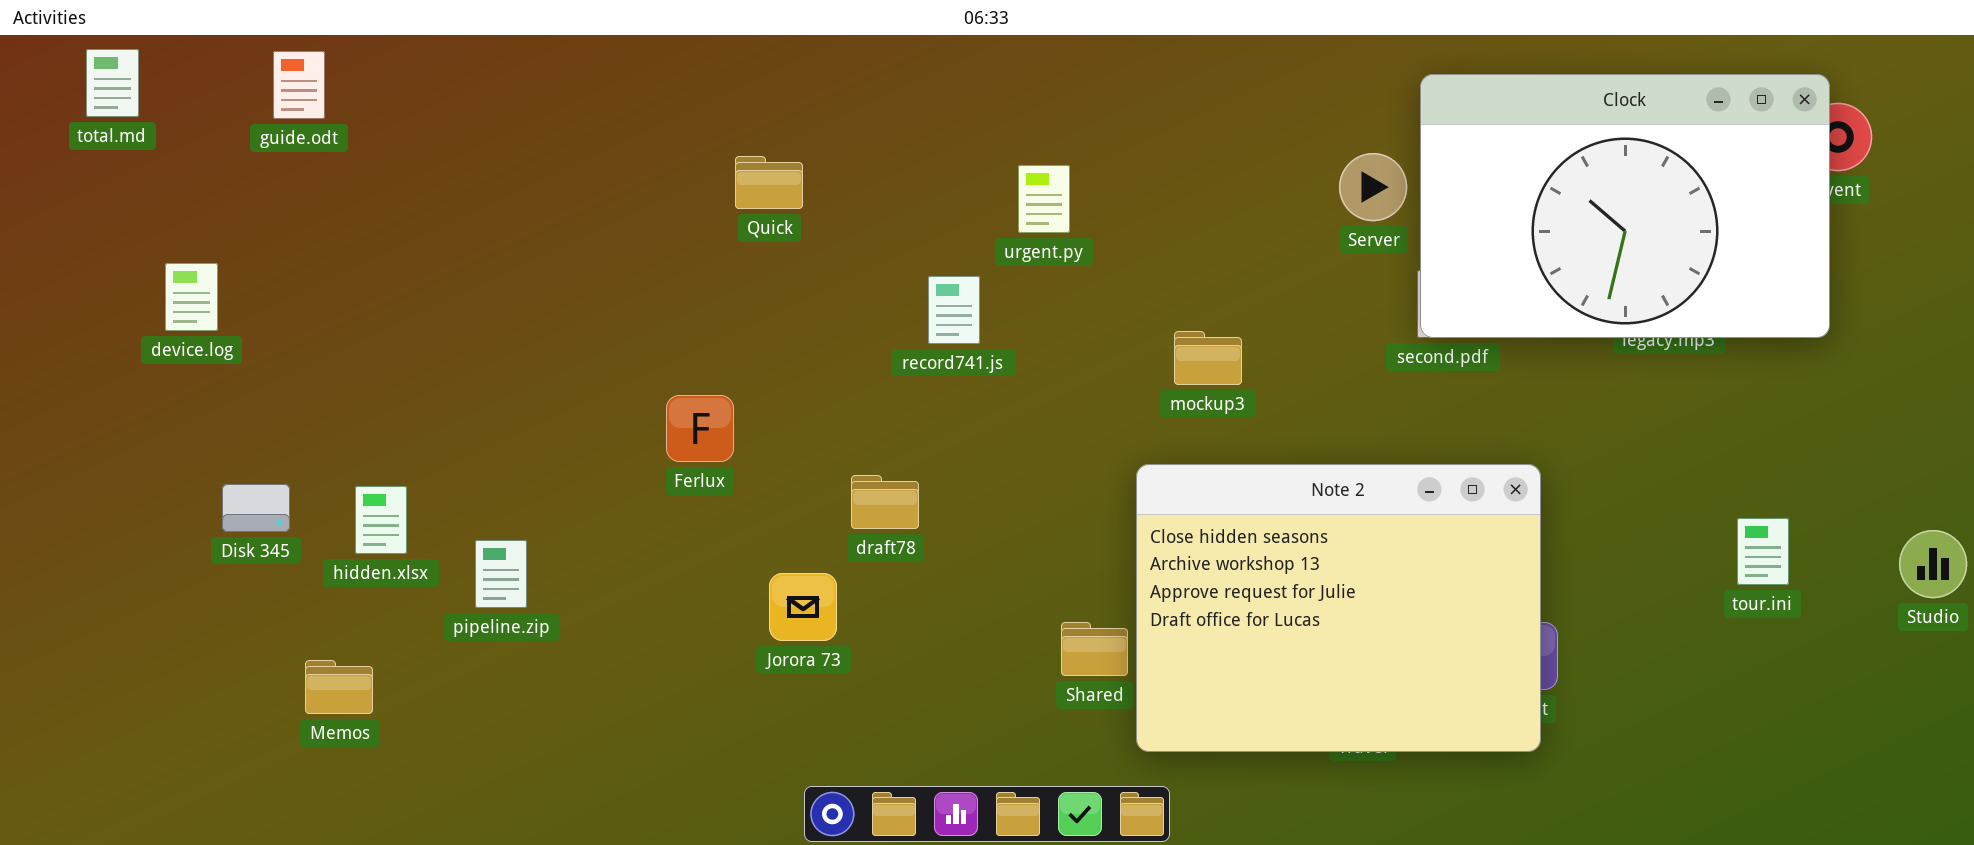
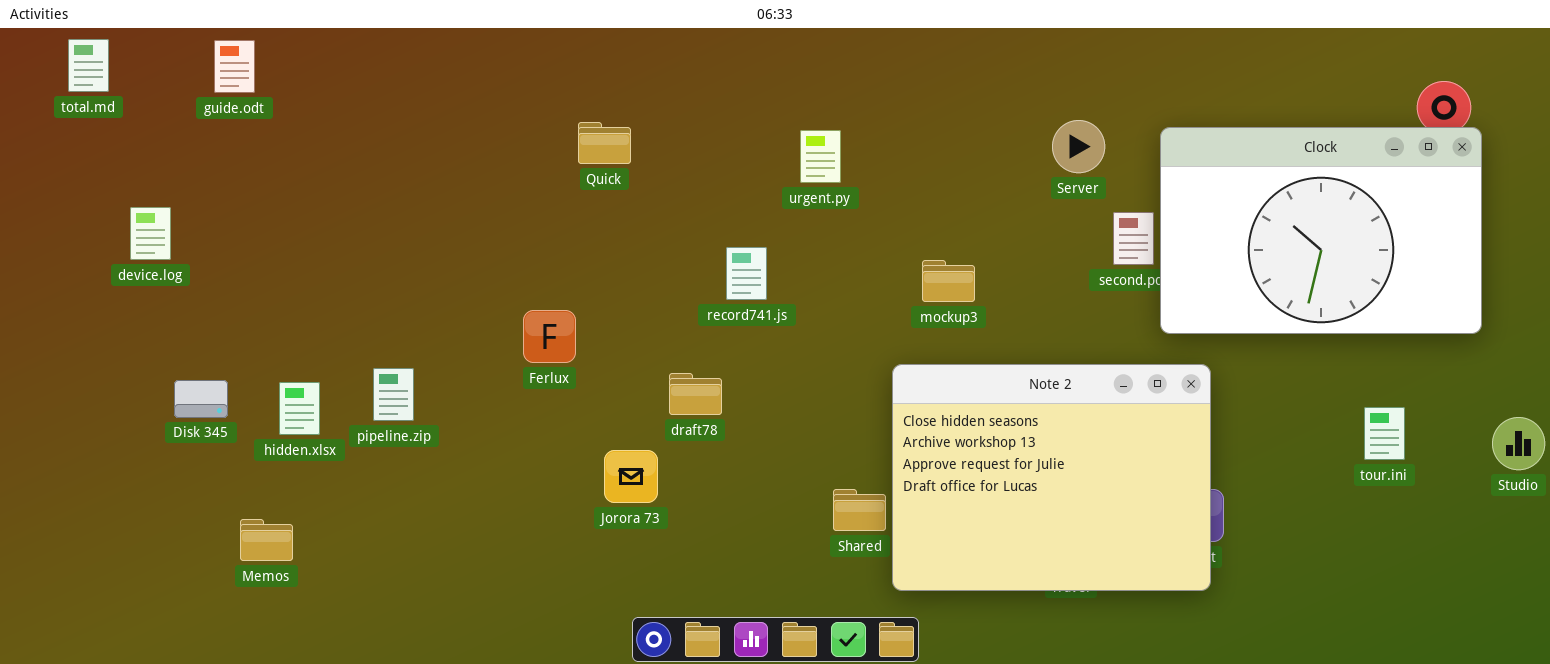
Clock: [1420,74,1830,338] -> [1160,127,1482,334], moved
record741.js: [928,276,980,344] -> [726,247,767,300], moved
pipeline.zip: [475,540,527,608] -> [373,368,414,421], moved

